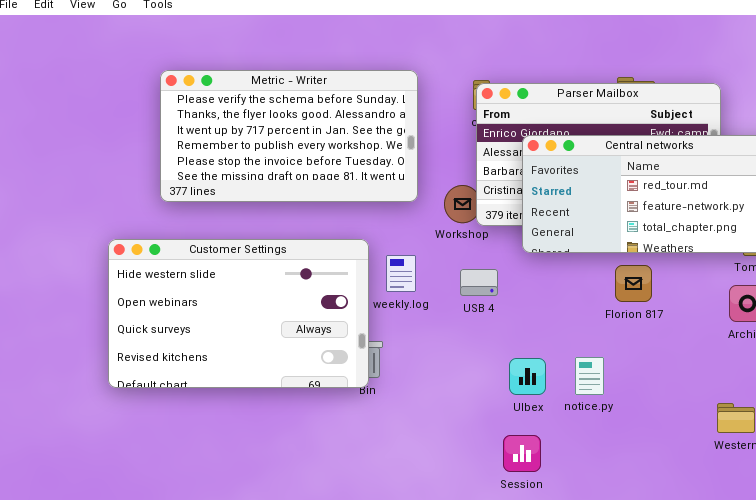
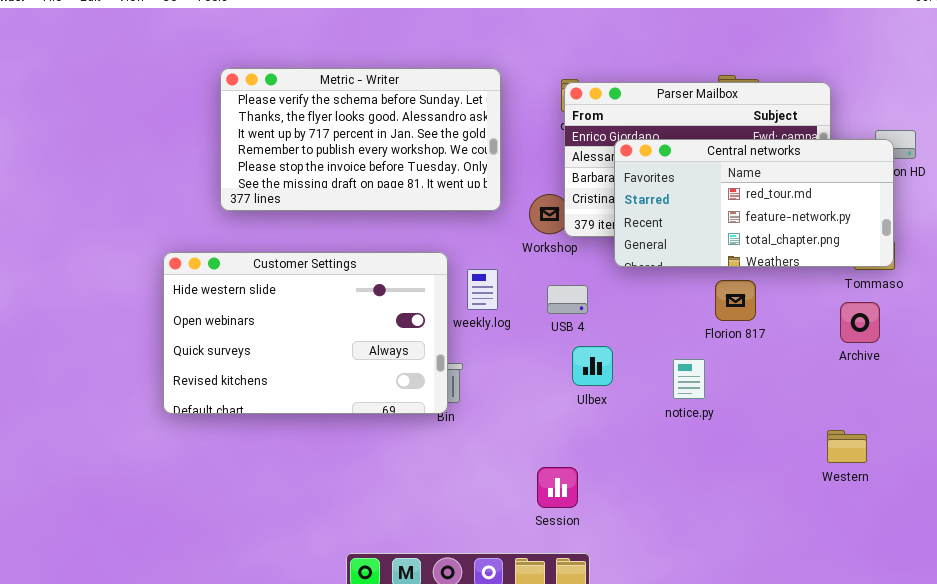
notice.py: [575,357,604,395] -> [673,359,705,399], moved
Ulbex: [509,358,546,395] -> [572,346,613,386], moved
Session: [503,435,541,472] -> [537,467,578,508], moved

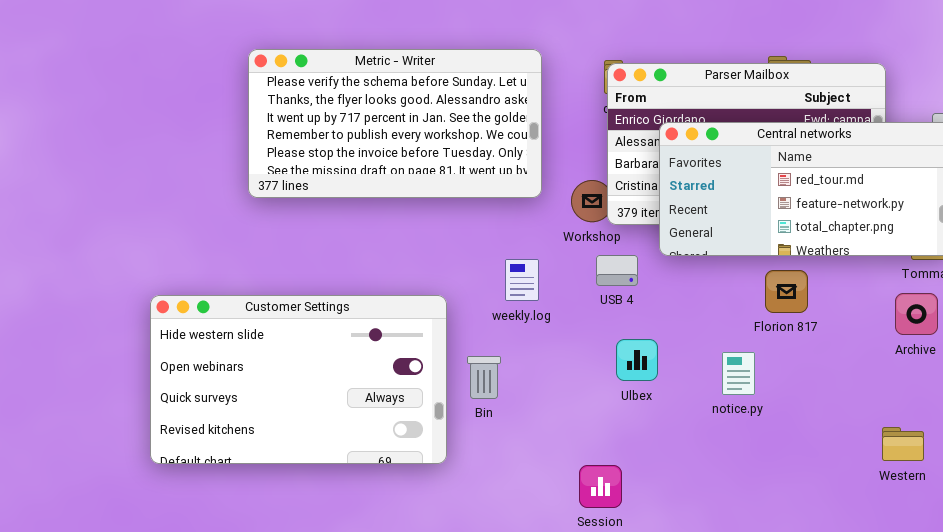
Customer Settings: [163,252,448,414] -> [150,295,447,464], moved
USB 4: [547,285,588,314] -> [596,255,638,286], moved

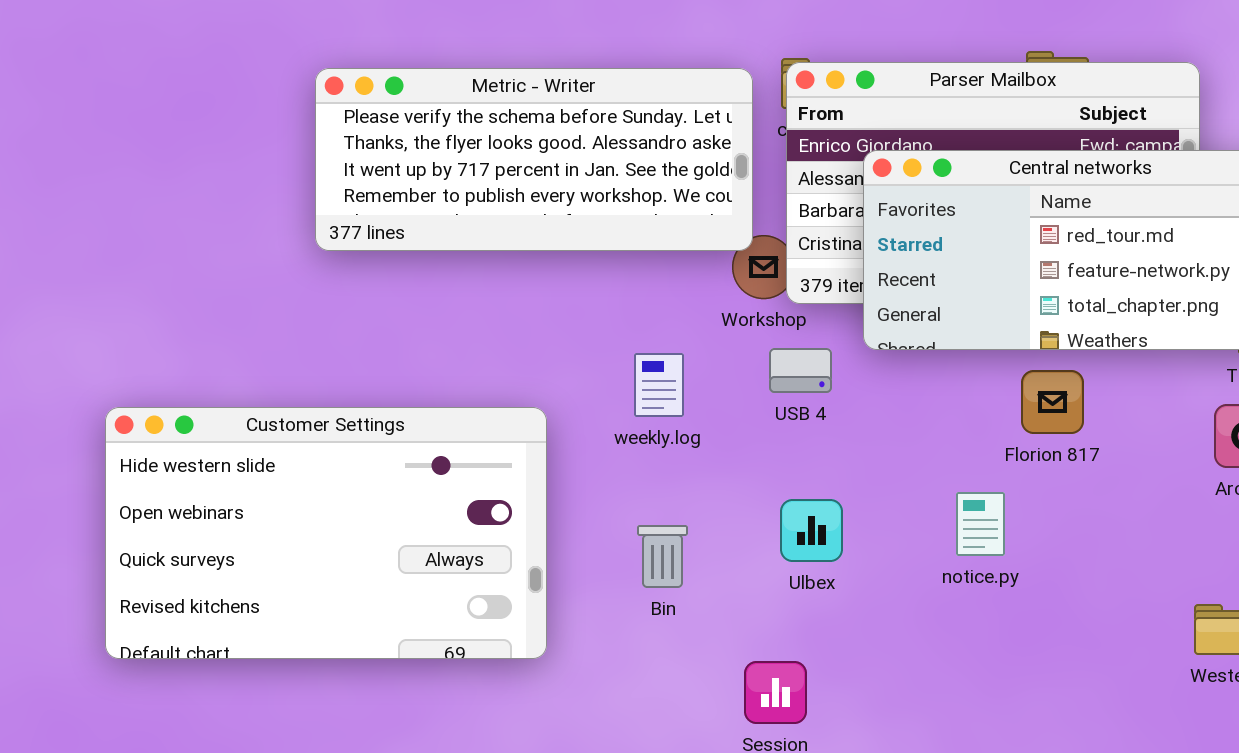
Metric - Writer: [248,49,542,198] -> [315,68,753,251], moved, resized
Ulbex: [616,339,658,381] -> [780,499,843,562], moved
Bin: [467,356,501,399] -> [637,525,688,588], moved

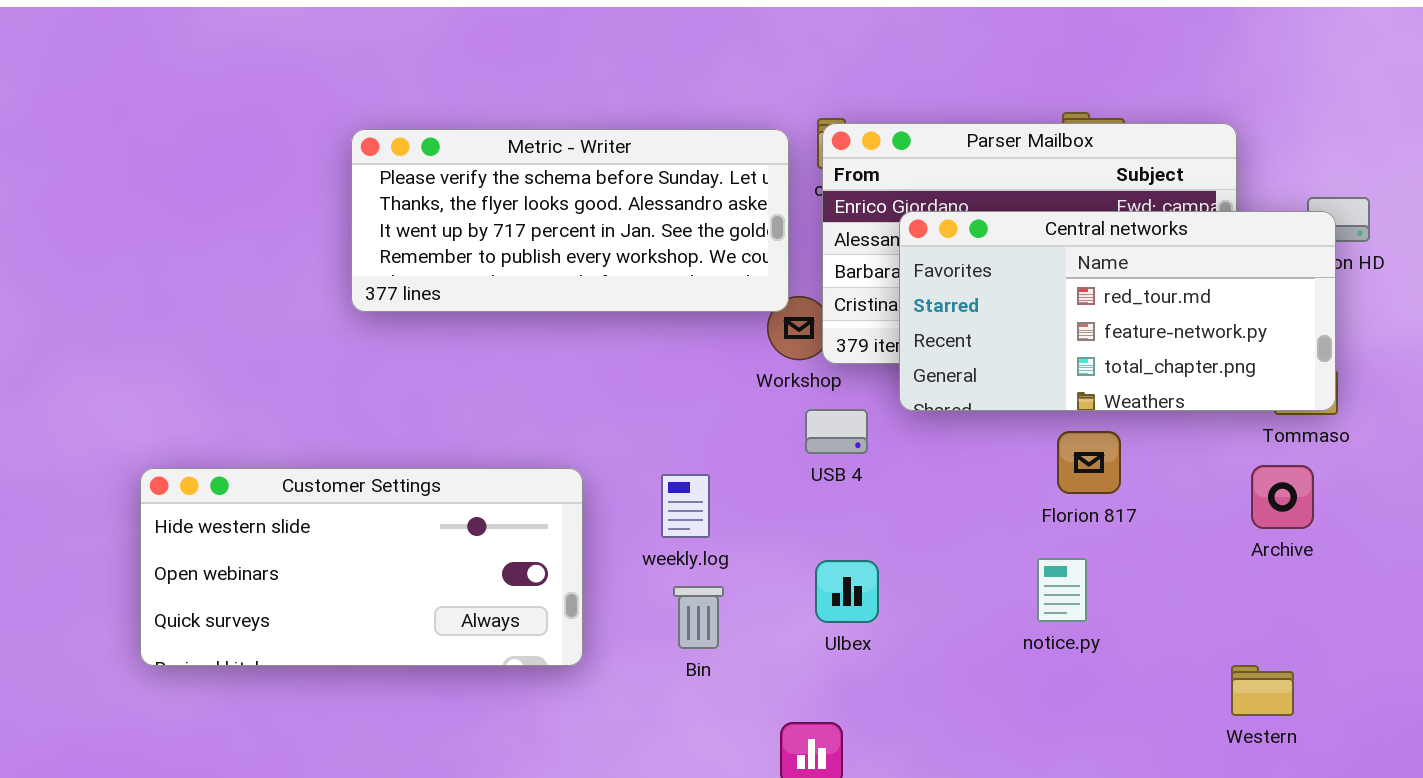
weekly.log: [634,353,684,417] -> [661,474,710,538], moved
Customer Settings: [105,407,547,659] -> [140,468,583,666], resized
notice.py: [956,492,1005,556] -> [1037,558,1087,622], moved

